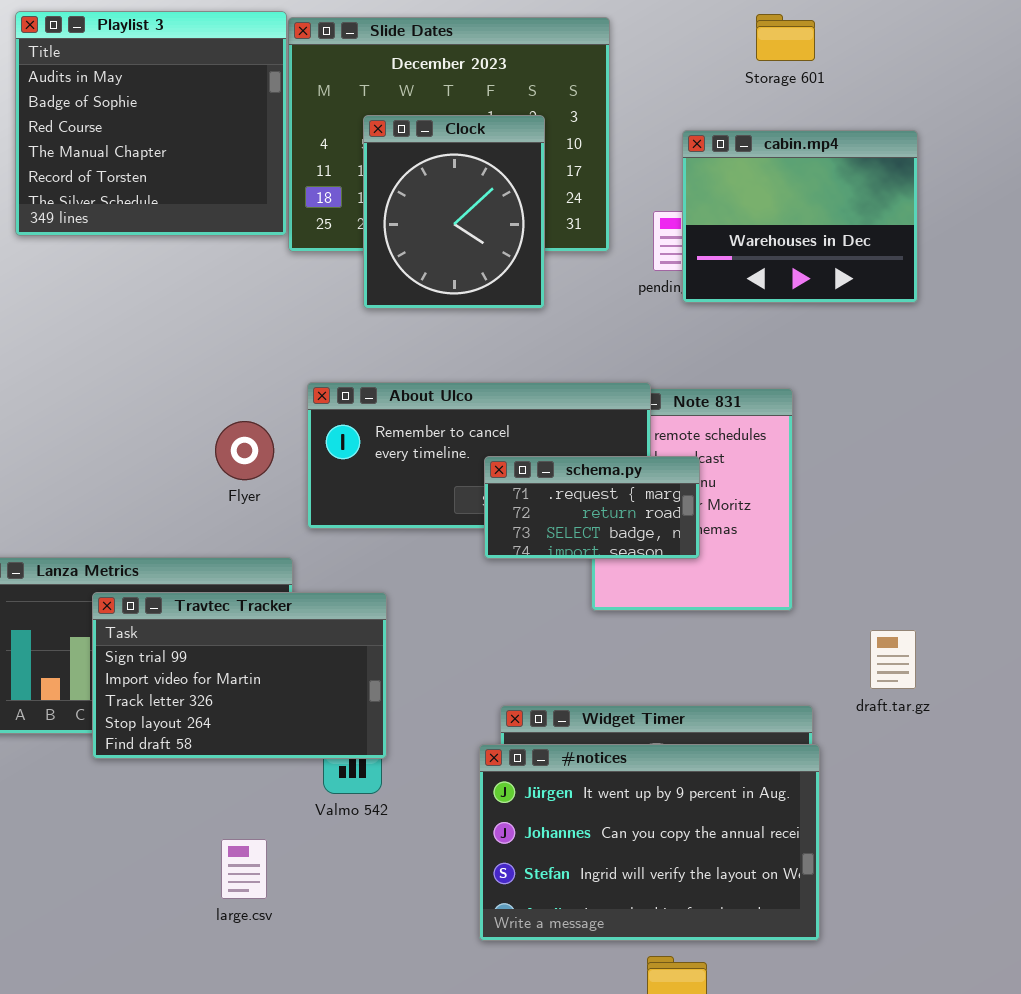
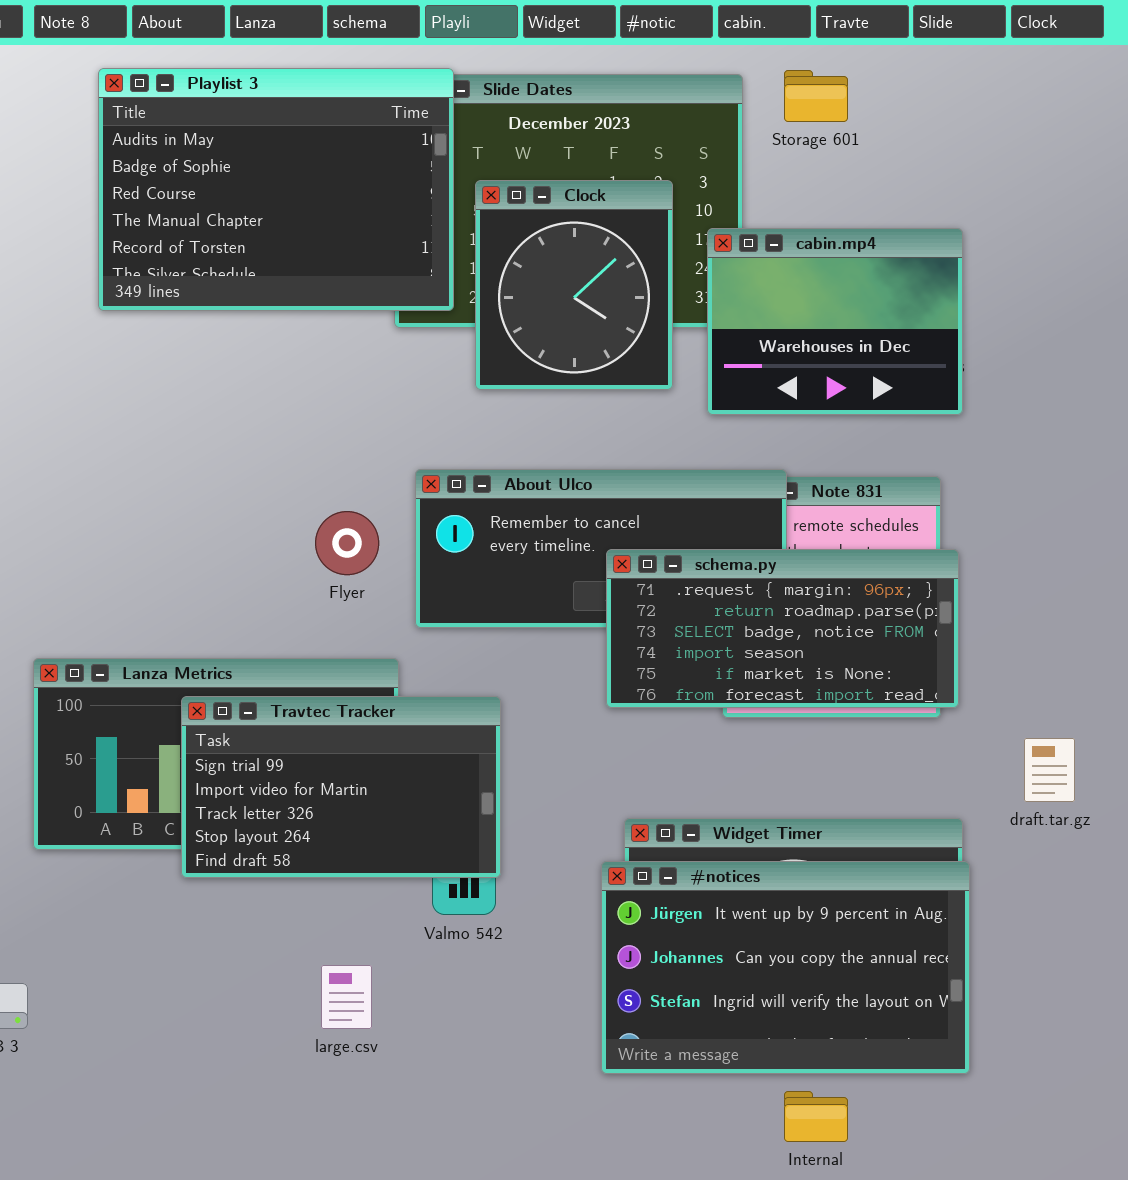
Playlist 3: [15,11,287,236] -> [98,68,454,311], resized
Storage 601: [756,14,815,61] -> [784,70,848,122], moved
cabin.mp4: [682,130,918,303] -> [707,228,963,415], moved
schema.py: [484,456,700,559] -> [606,549,959,708], resized

